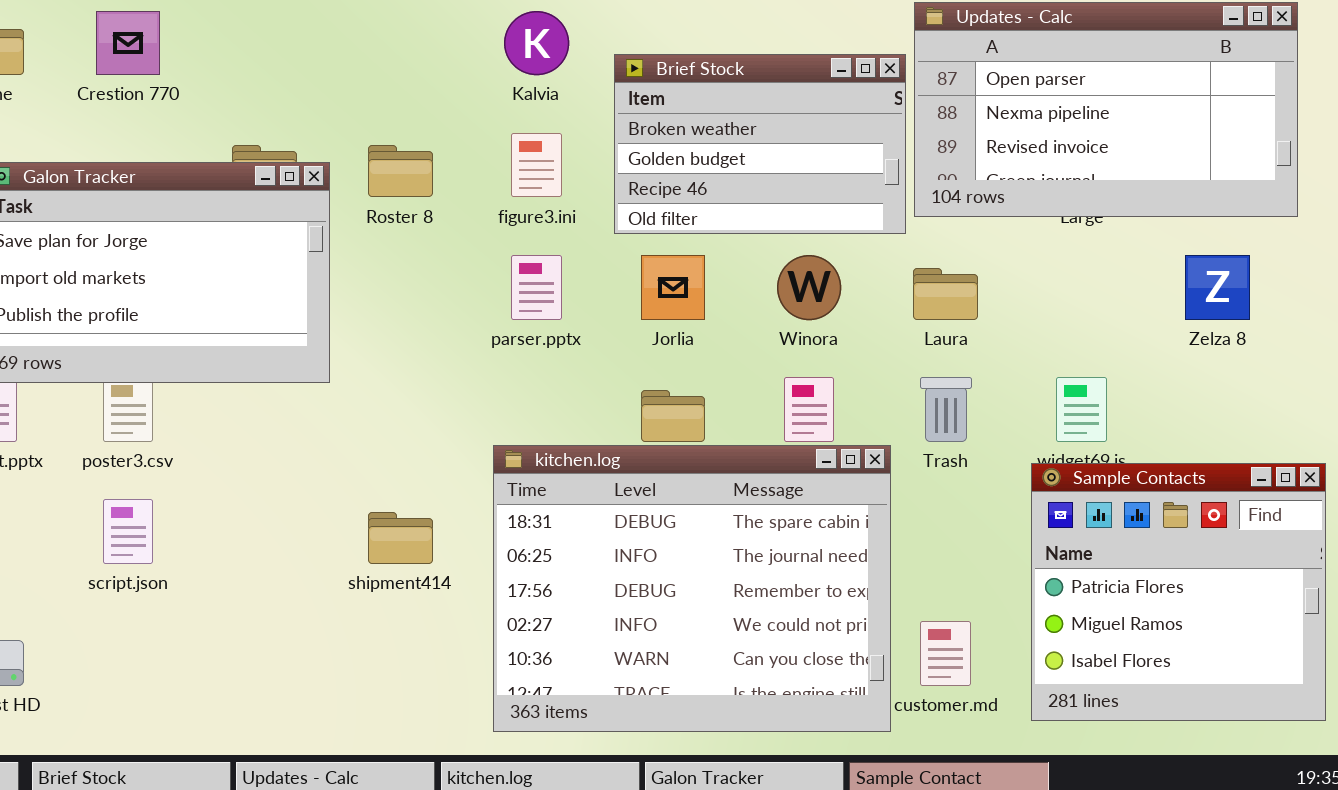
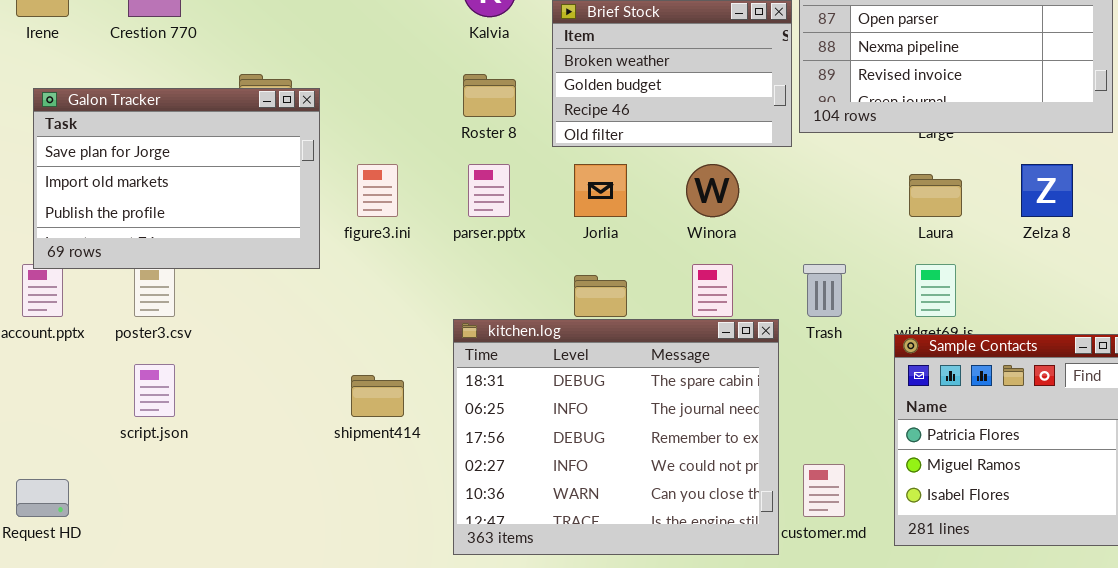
figure3.ini: [511,133,562,197] -> [357,164,398,217], moved
Roster 8: [368,145,433,197] -> [463,74,516,117], moved
Laura: [913,268,978,320] -> [909,174,962,217], moved

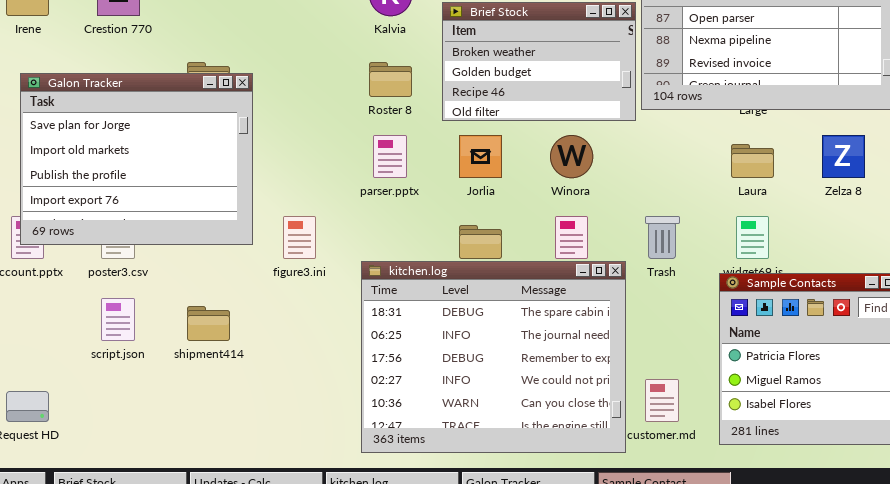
Galon Tracker: [33,88,320,269] -> [20,73,253,245], resized
figure3.ini: [357,164,398,217] -> [283,216,316,259], moved
shipment414: [351,375,404,417] -> [187,306,230,341], moved

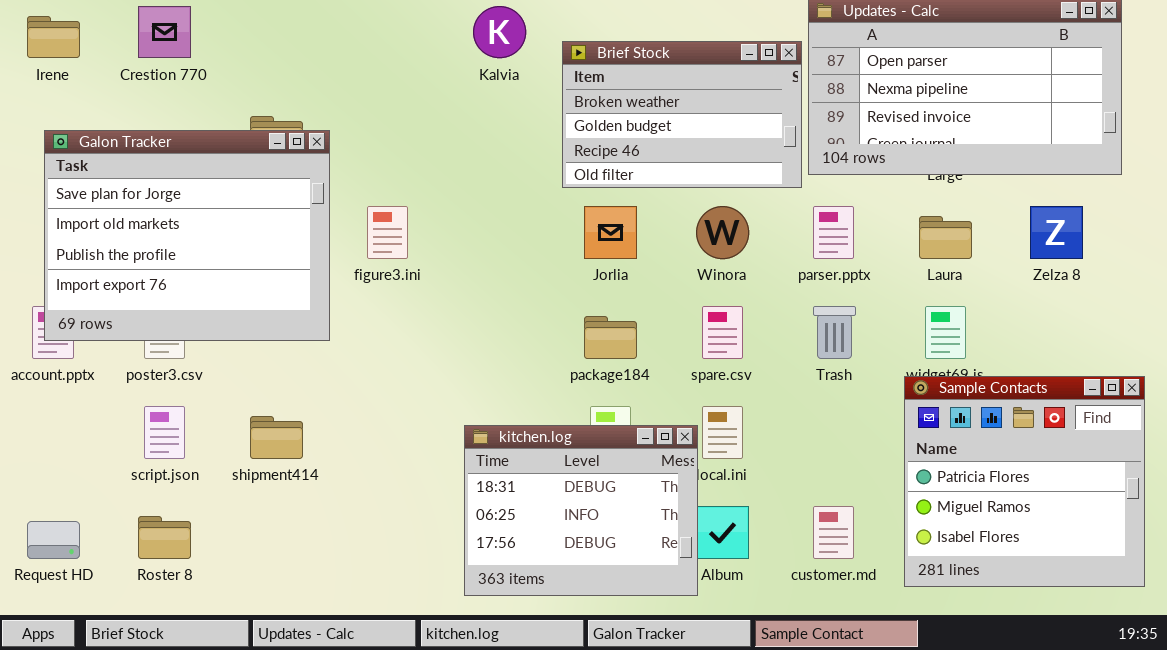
Roster 8: [369,62,412,97] -> [138,516,191,559], moved
parser.pptx: [373,135,407,178] -> [813,206,854,259], moved
figure3.ini: [283,216,316,259] -> [367,206,408,259], moved
kitchen.log: [361,261,626,453] -> [464,425,698,596], resized

